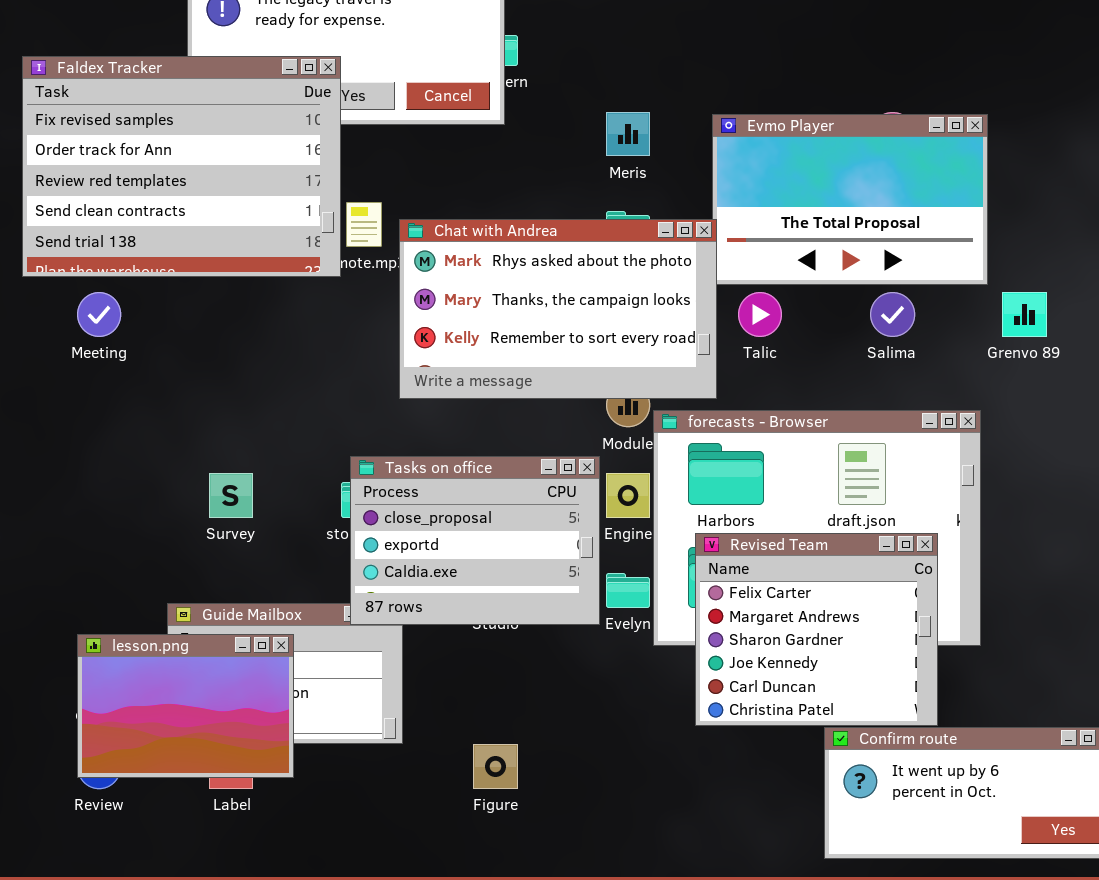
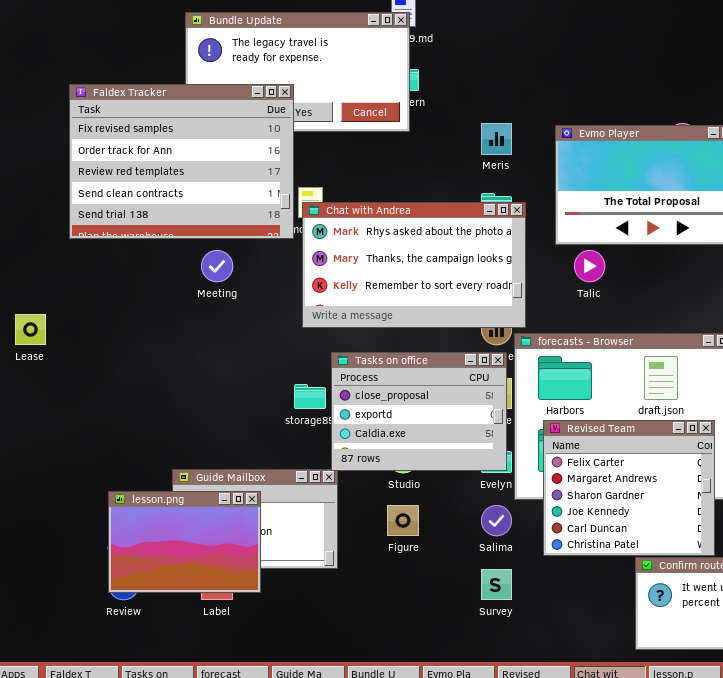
Chat with Andrea: [399,219,717,399] -> [302,202,526,328], moved
Meeting: [77,292,121,337] -> [201,250,233,282], moved
Salima: [870,292,915,337] -> [481,505,512,536], moved
Tasks on office: [350,456,600,625] -> [331,352,507,471], moved
Survey: [209,473,253,518] -> [481,569,512,600], moved
Figure: [473,744,518,789] -> [387,505,419,536], moved

